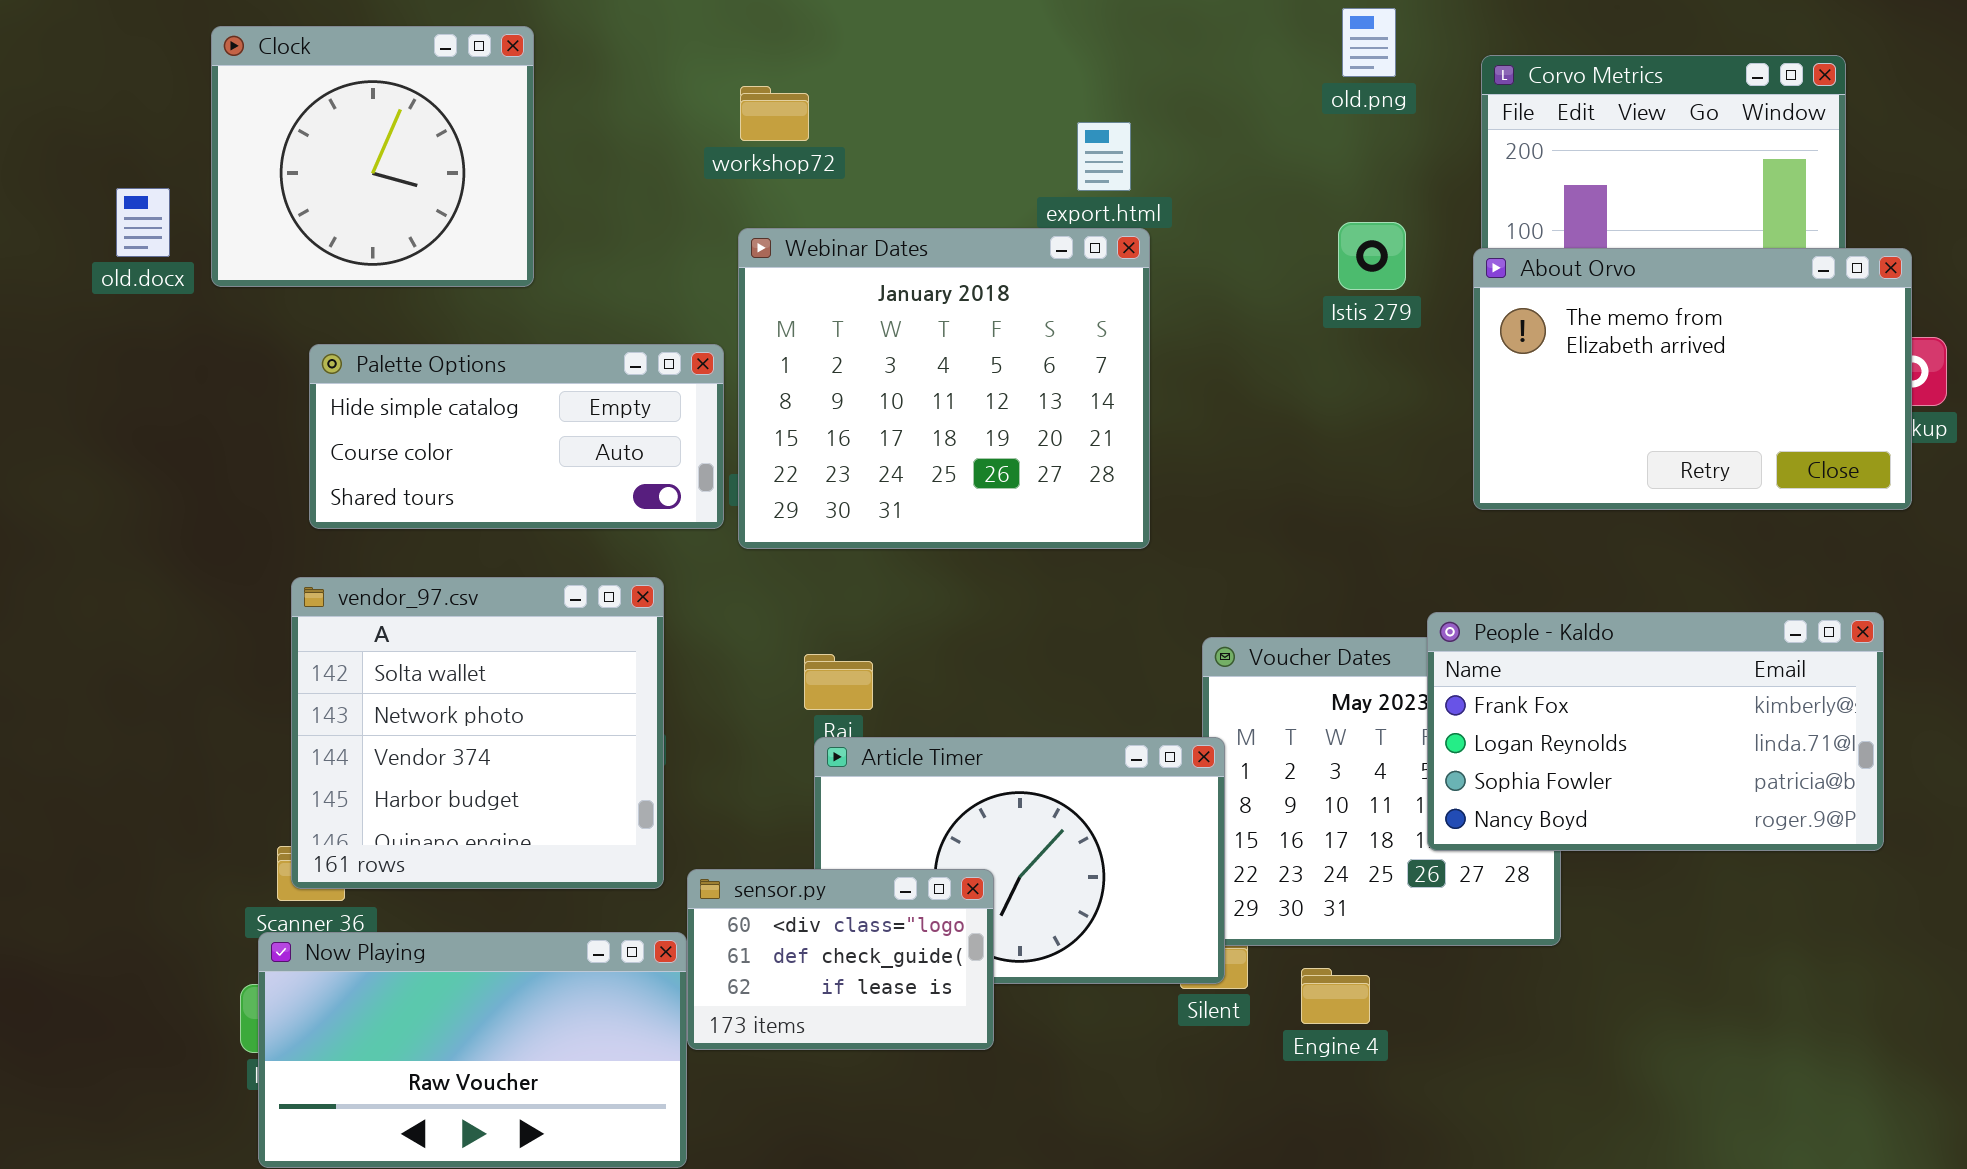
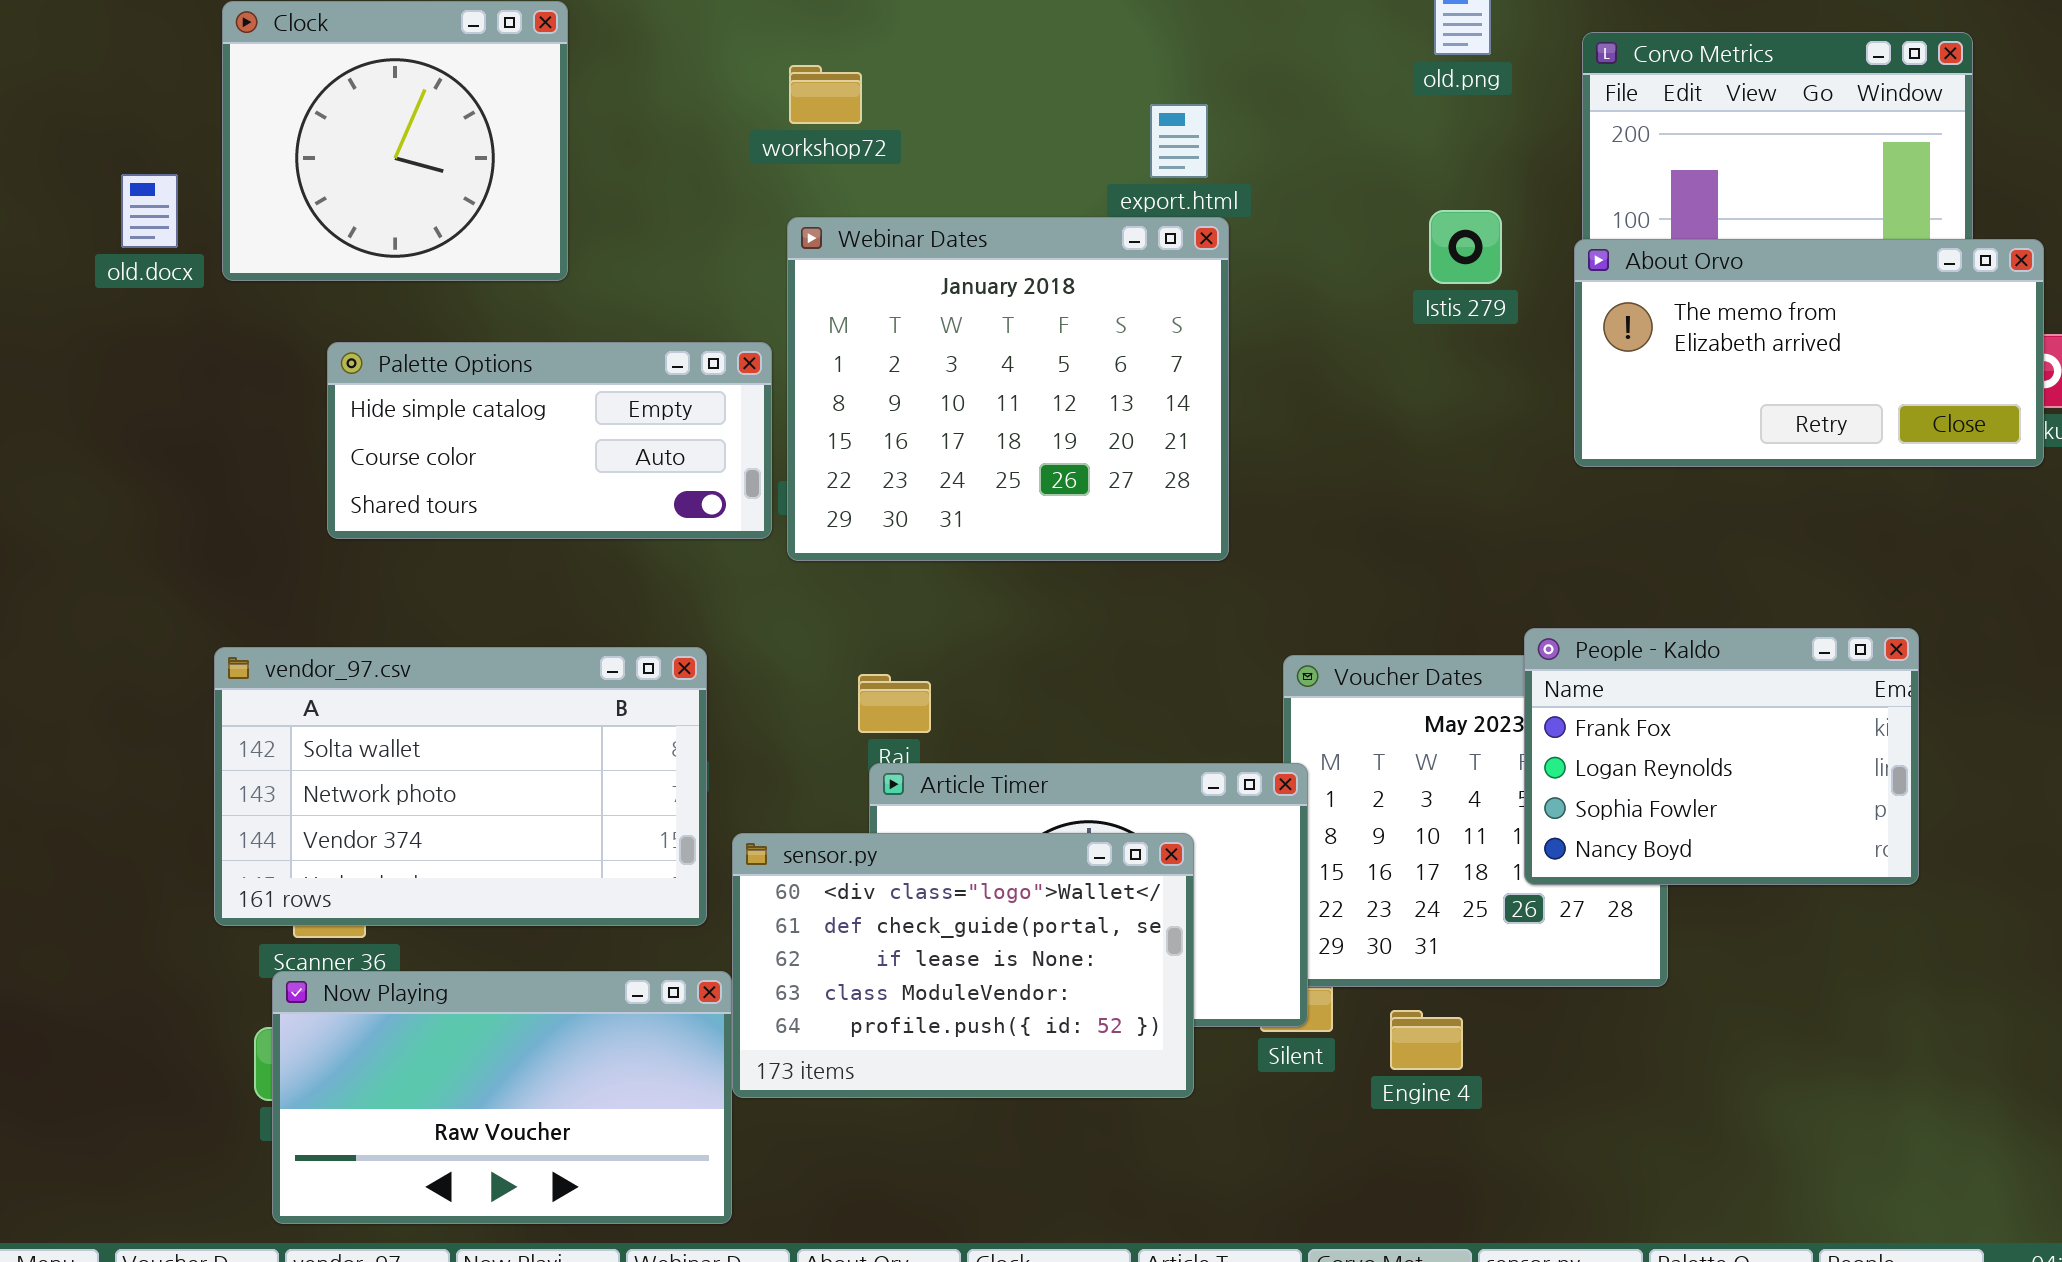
About Orvo: [1473,248,1912,510] -> [1574,239,2044,467], resized
vendor_97.csv: [291,577,664,889] -> [214,647,707,926], resized
People - Kaldo: [1427,612,1884,851] -> [1524,628,1919,885], resized
sensor.py: [687,869,994,1050] -> [732,833,1194,1098], resized

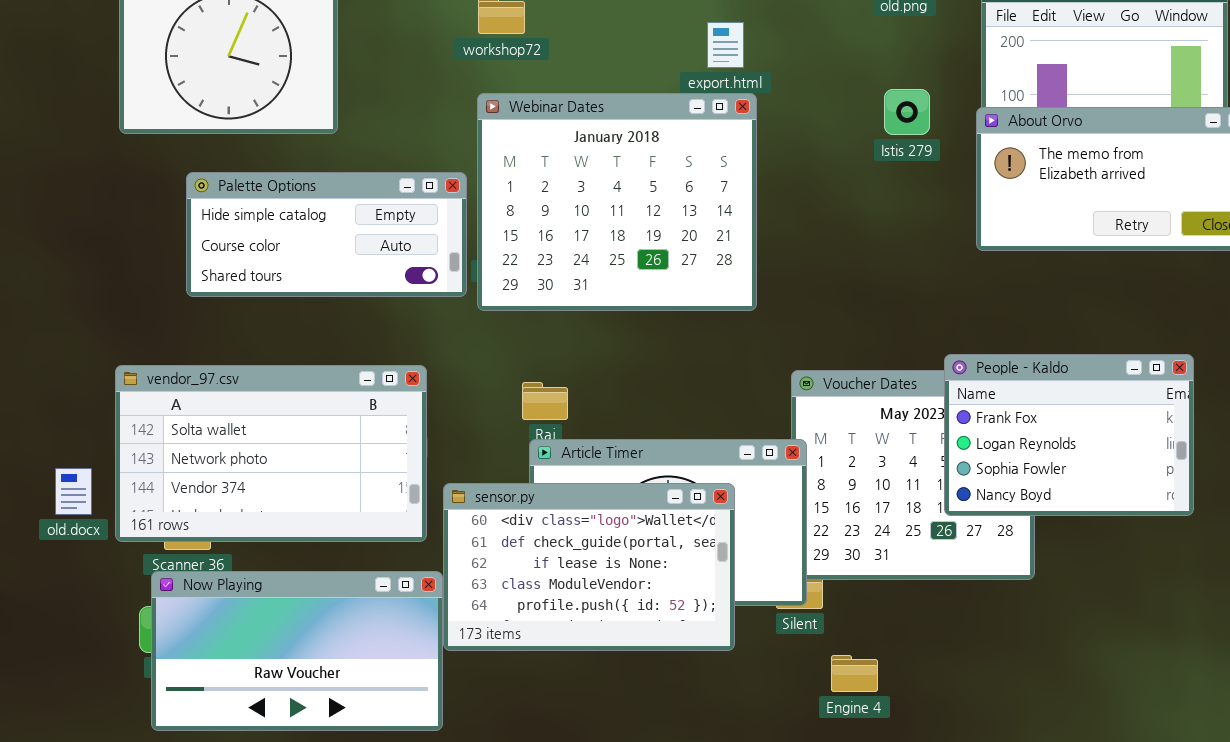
old.docx: [121,174,178,248] -> [55,468,92,515], moved
Engine 4: [1390,1010,1463,1070] -> [831,655,878,692], moved

